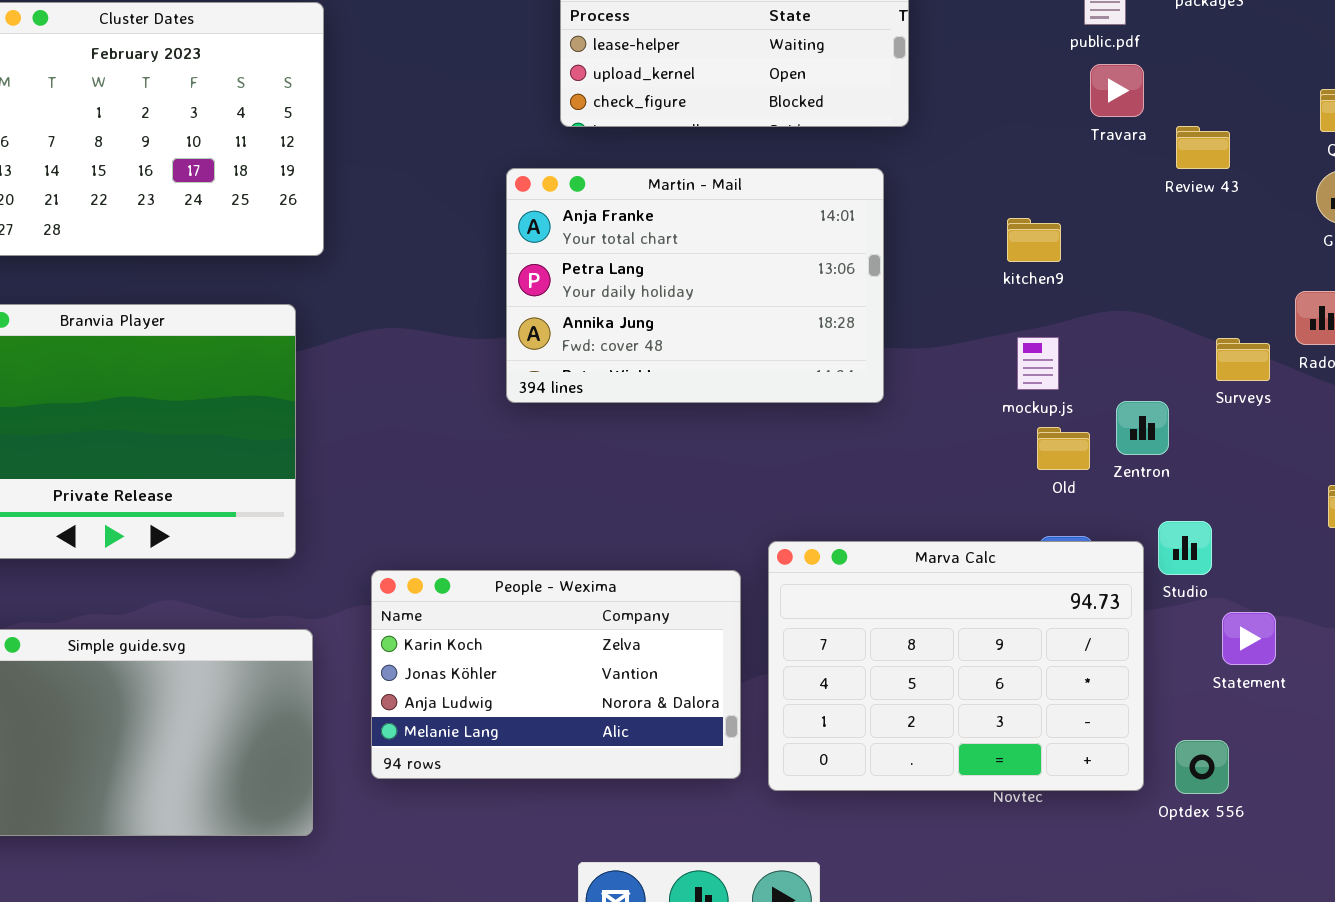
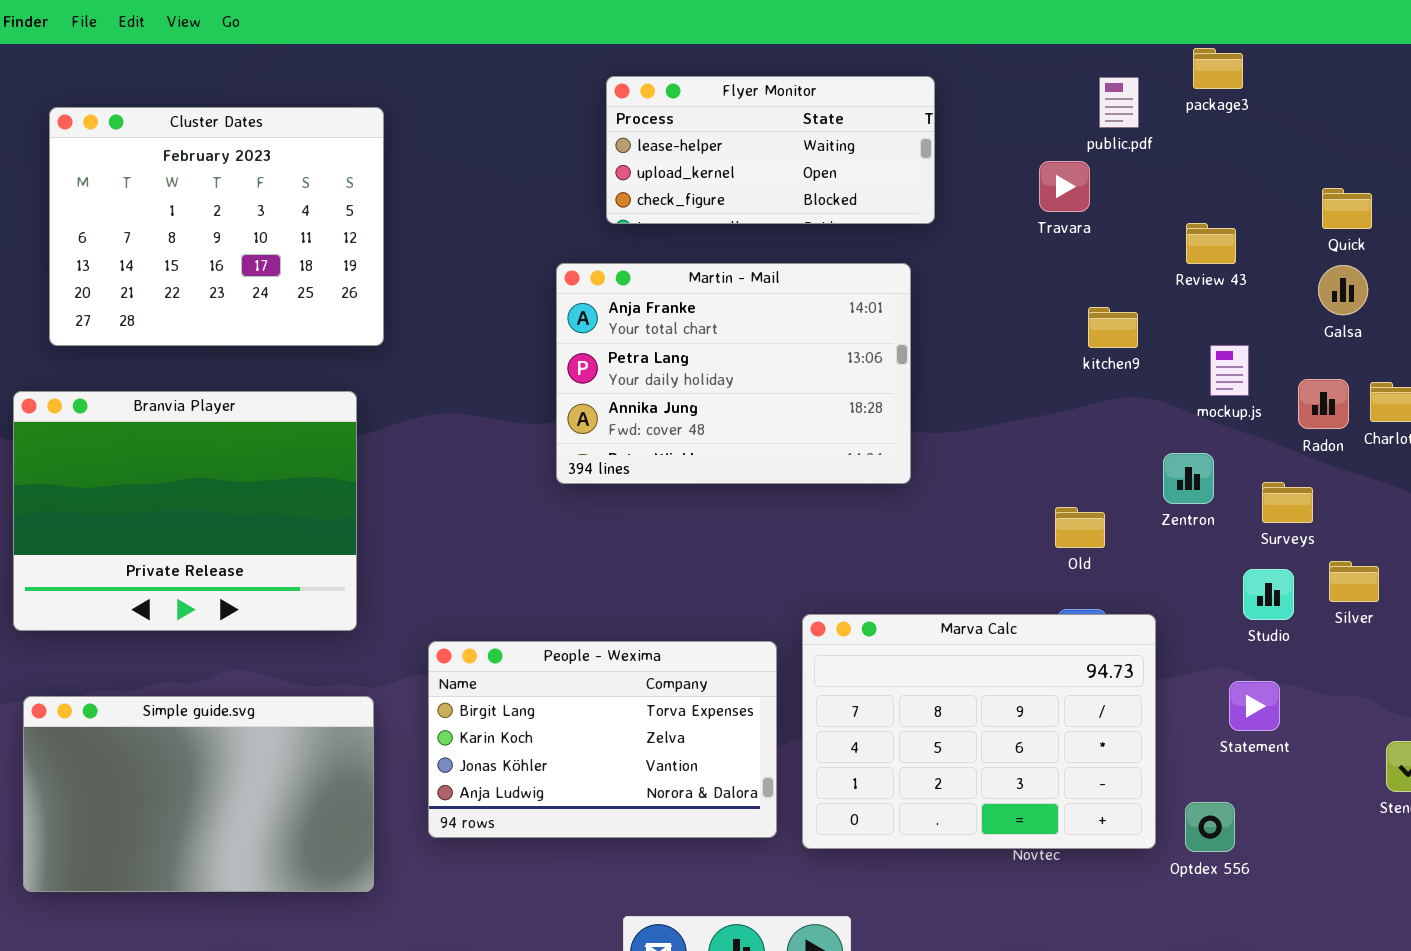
Travara: [1090,64,1144,117] -> [1039,161,1090,212], moved
kitchen9: [1007,218,1061,262] -> [1088,307,1138,348], moved
mockup.js: [1017,337,1059,390] -> [1210,345,1249,396], moved
Surveys: [1216,338,1270,381] -> [1262,482,1313,523], moved
Zentron: [1116,401,1169,455] -> [1163,453,1214,504], moved
Studio: [1158,521,1212,575] -> [1243,569,1294,620], moved
People - Wexima: [371,570,741,779] -> [428,641,777,838], scrolled up 1 row

